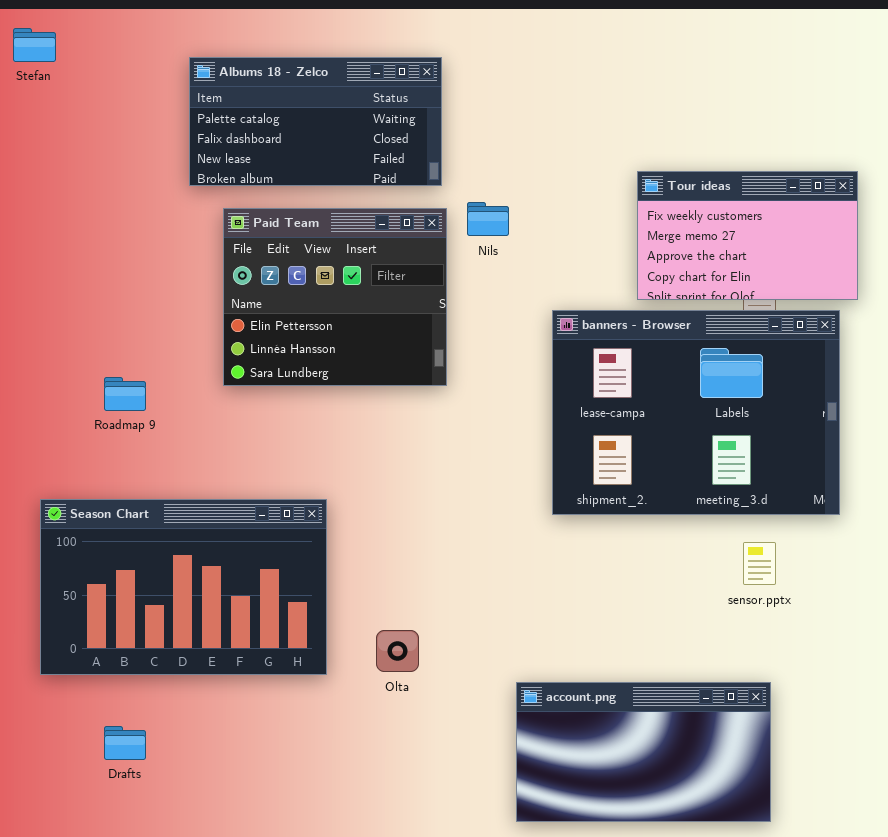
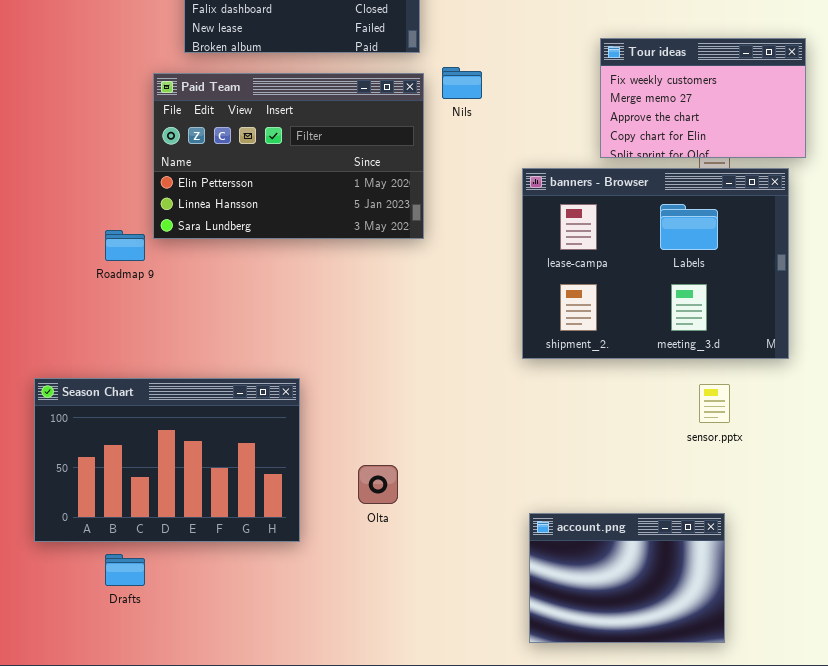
Paid Team: [223,208,447,386] -> [153,73,424,239], resized
Season Chart: [40,499,327,675] -> [34,378,300,542], moved
account.png: [516,682,771,822] -> [529,513,725,643], resized

